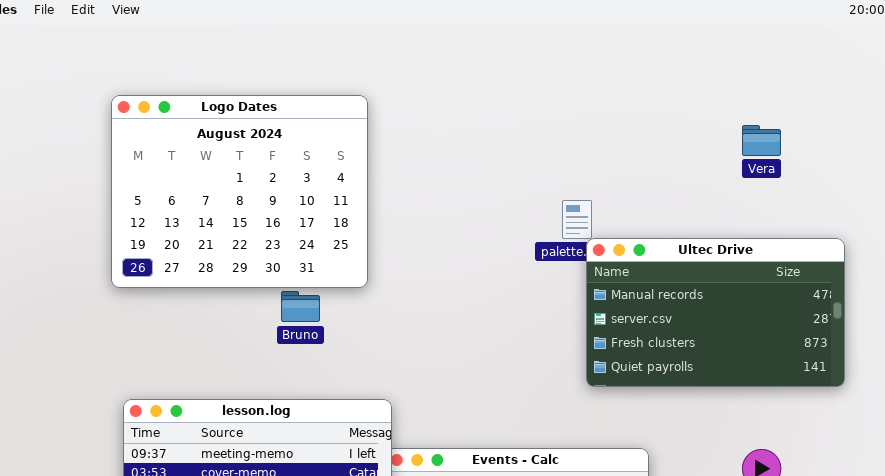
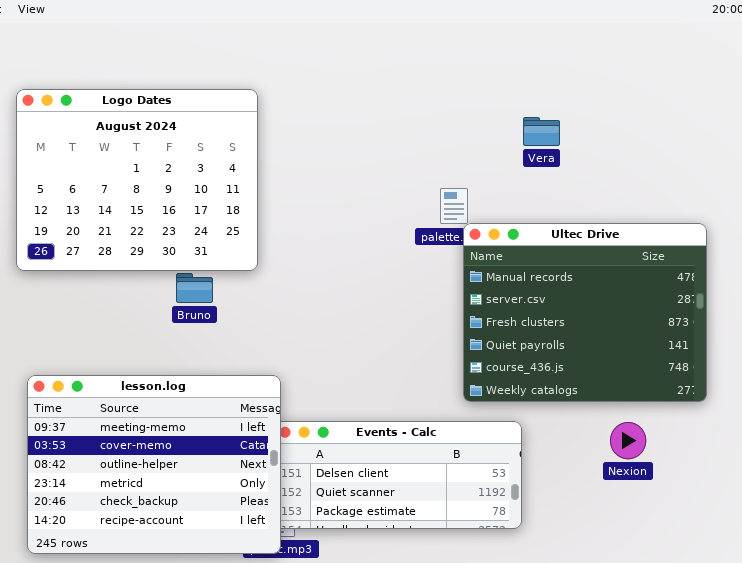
Vera: [742,125,781,156] -> [523,117,560,146], moved
Ultec Drive: [586,238,845,387] -> [463,223,707,402], resized

